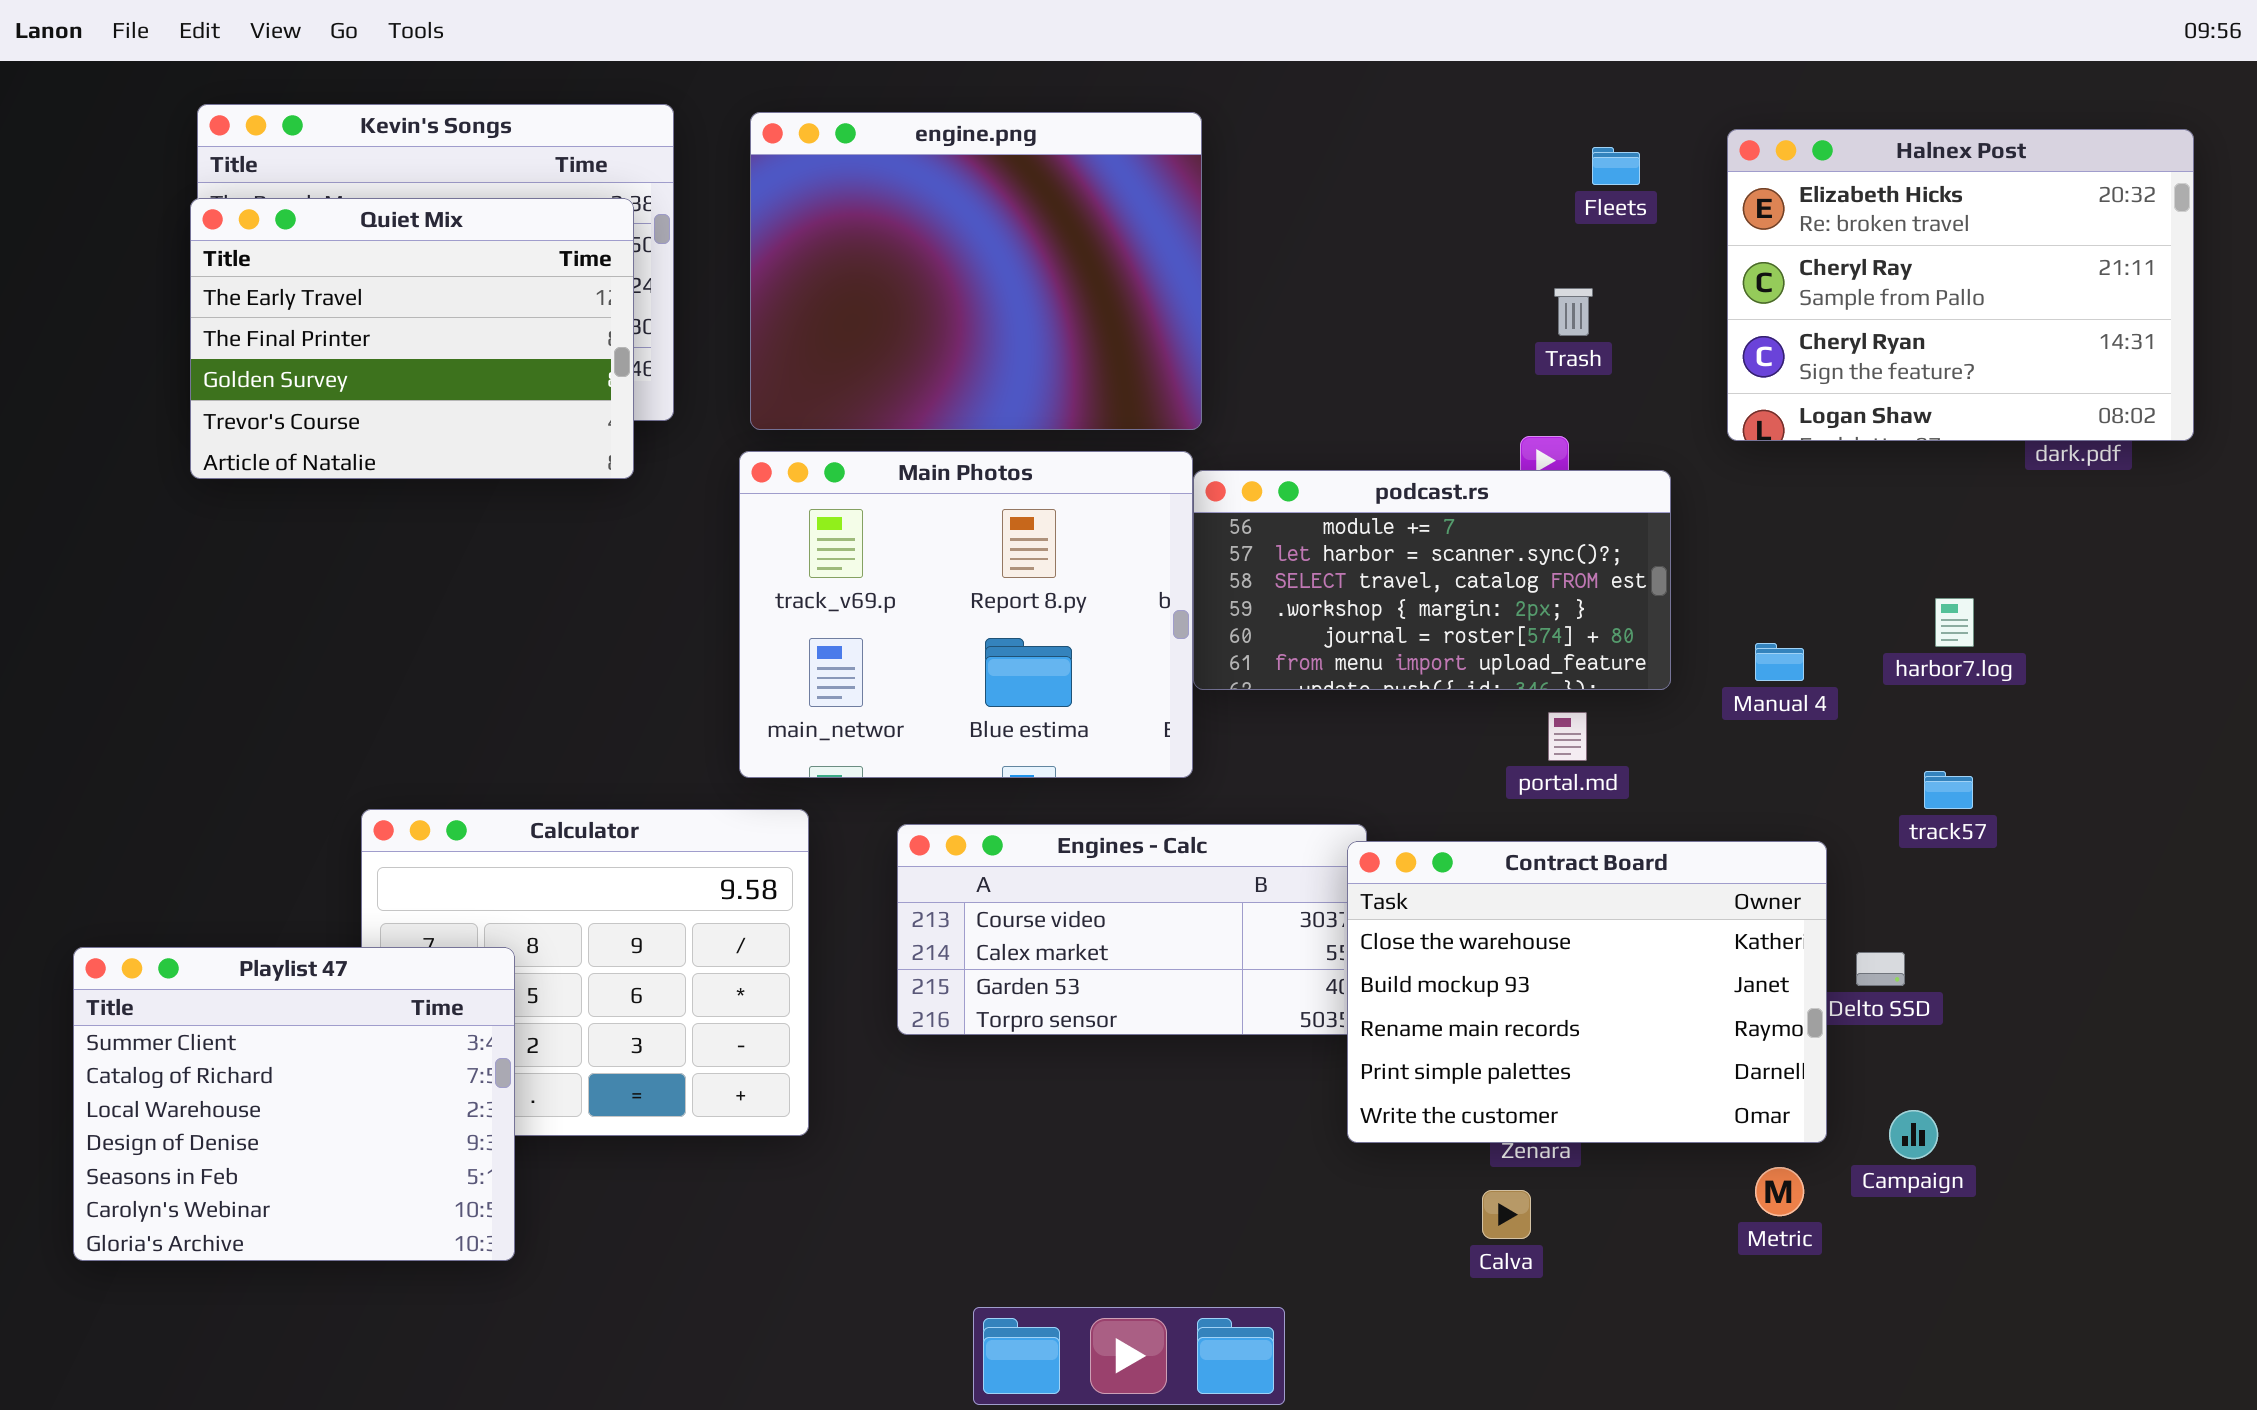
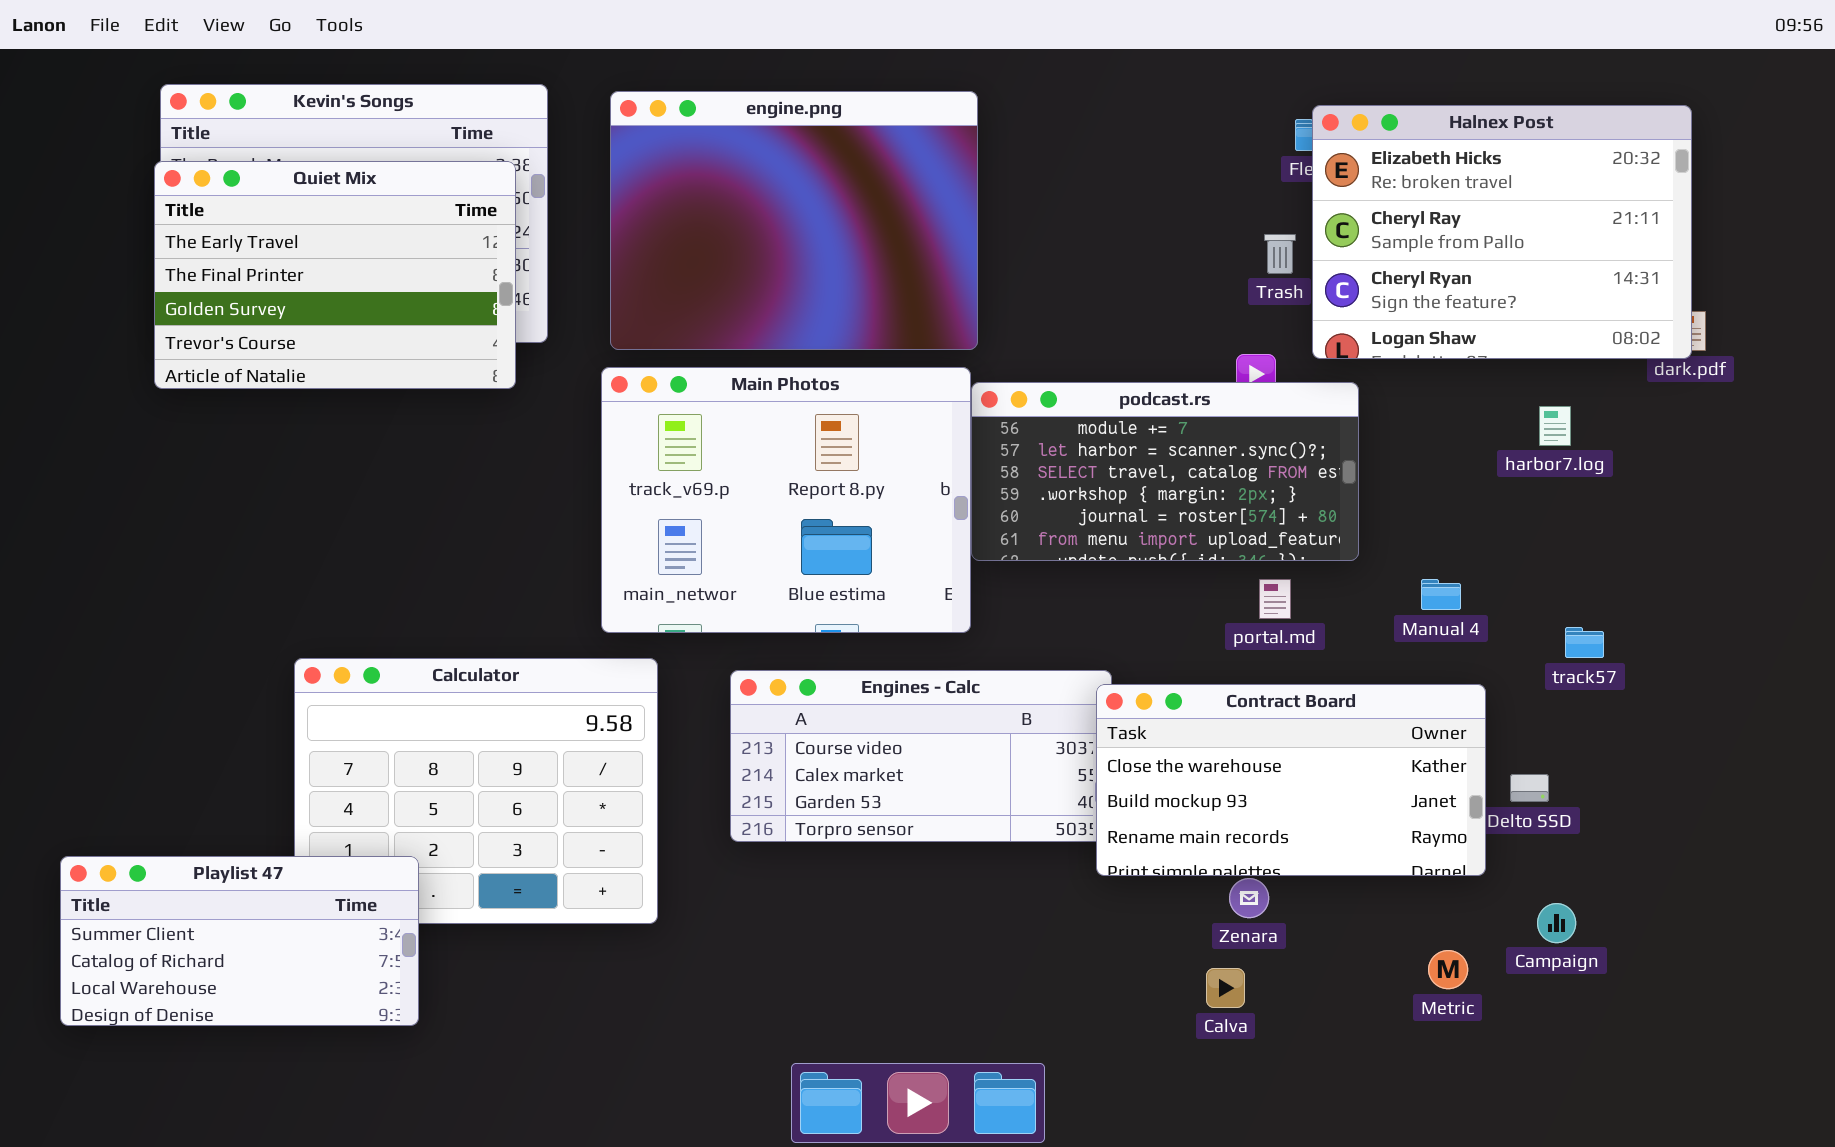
Halnex Post: [1727,129,2194,441] -> [1312,105,1692,359], moved
harbor7.log: [1935,598,1974,647] -> [1539,406,1571,446], moved
Manual 4: [1755,643,1804,681] -> [1421,579,1461,610], moved
Contract Board: [1347,841,1827,1143] -> [1096,684,1486,876], resized
Playlist 47: [73,947,515,1261] -> [60,856,419,1026], resized

